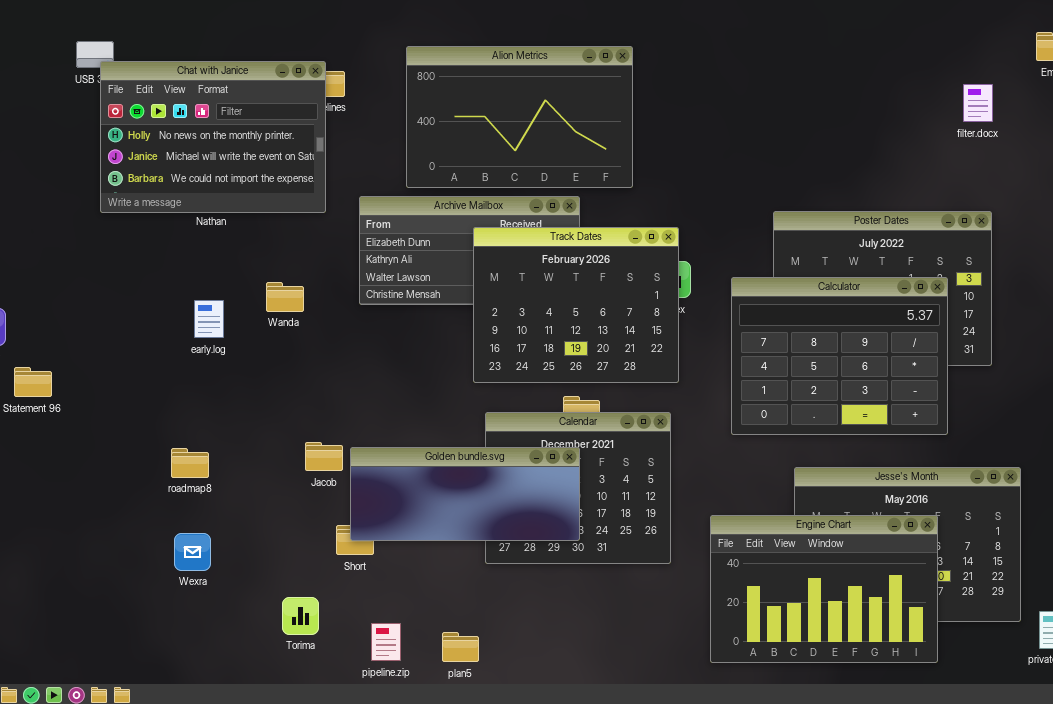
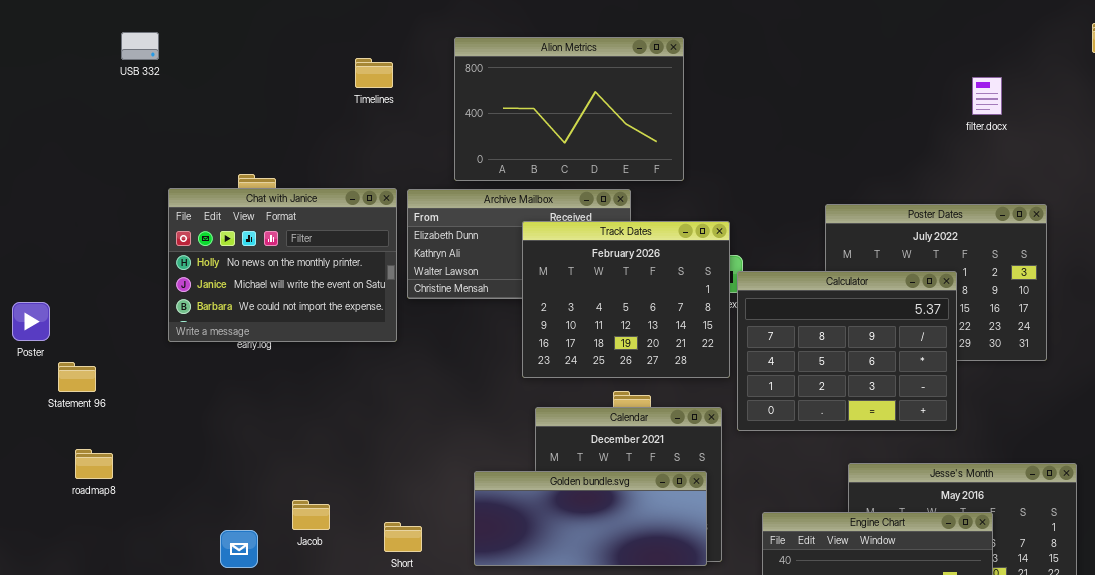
Chat with Janice: [100,61,326,213] -> [168,188,397,342], moved
filter.docx: [963,84,993,122] -> [972,77,1002,115], moved
Calculator: [731,277,948,435] -> [737,271,957,431], moved
Jacob: [305,442,343,471] -> [292,500,330,530], moved
Golden bundle.svg: [350,447,580,541] -> [474,471,707,566], moved
roadmap8: [171,448,209,478] -> [75,449,113,479], moved

